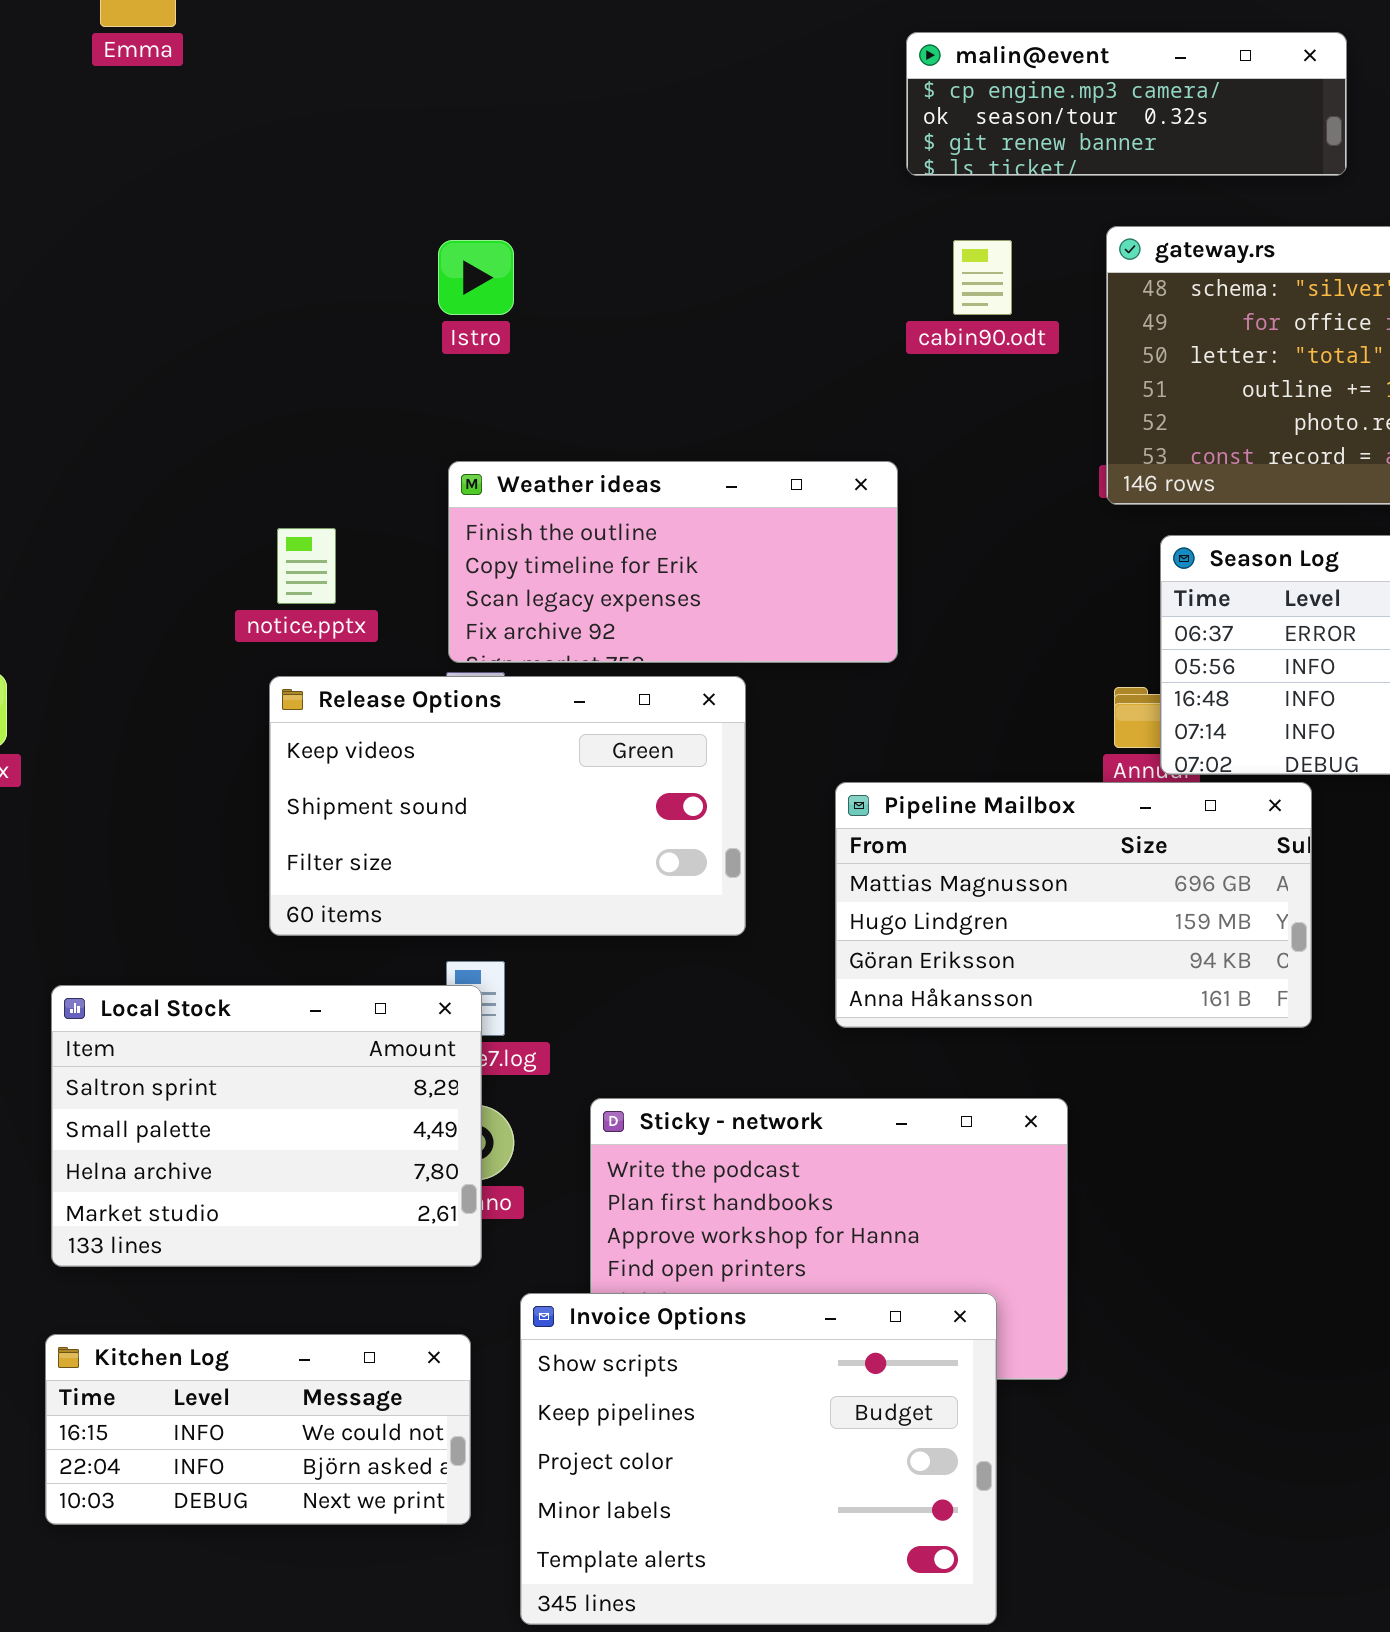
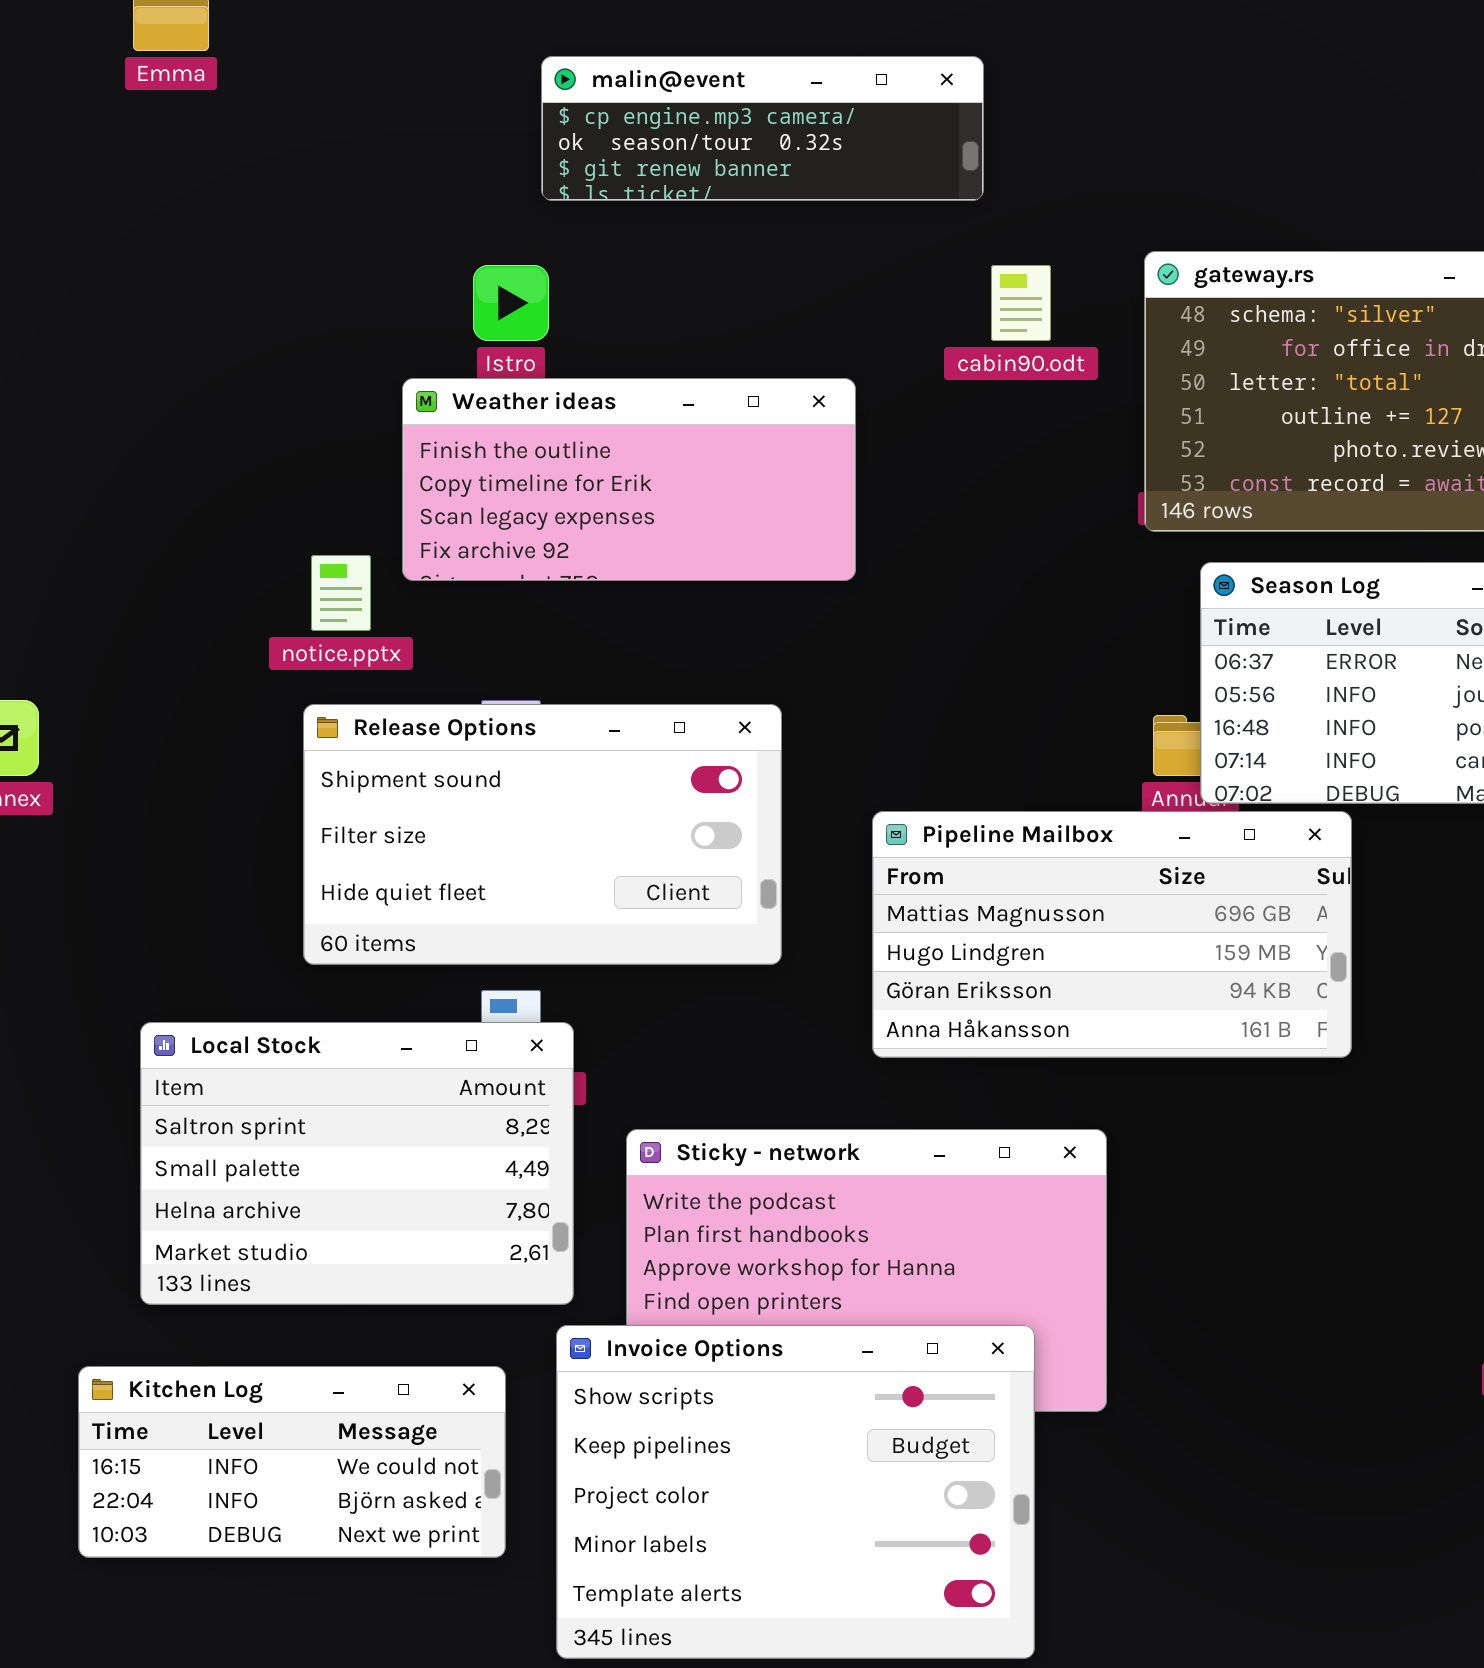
malin@event: [906,32,1347,176] -> [541,56,984,201], moved
Weather ideas: [448,461,898,663] -> [402,378,856,581], moved
Release Options: [269,676,746,936] -> [303,704,782,965], scrolled down 1 row
Local Stock: [51,985,482,1267] -> [140,1022,574,1305], moved

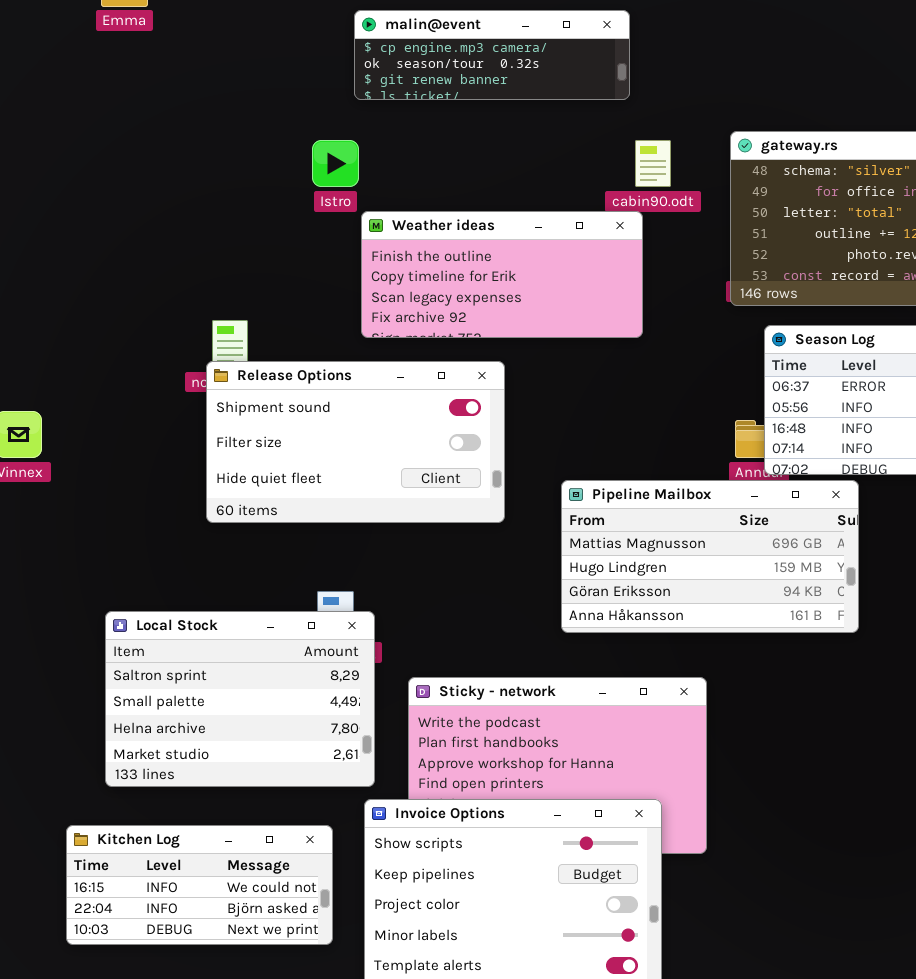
Weather ideas: [402,378,856,581] -> [361,211,643,338], moved
Release Options: [303,704,782,965] -> [206,361,505,523], moved

